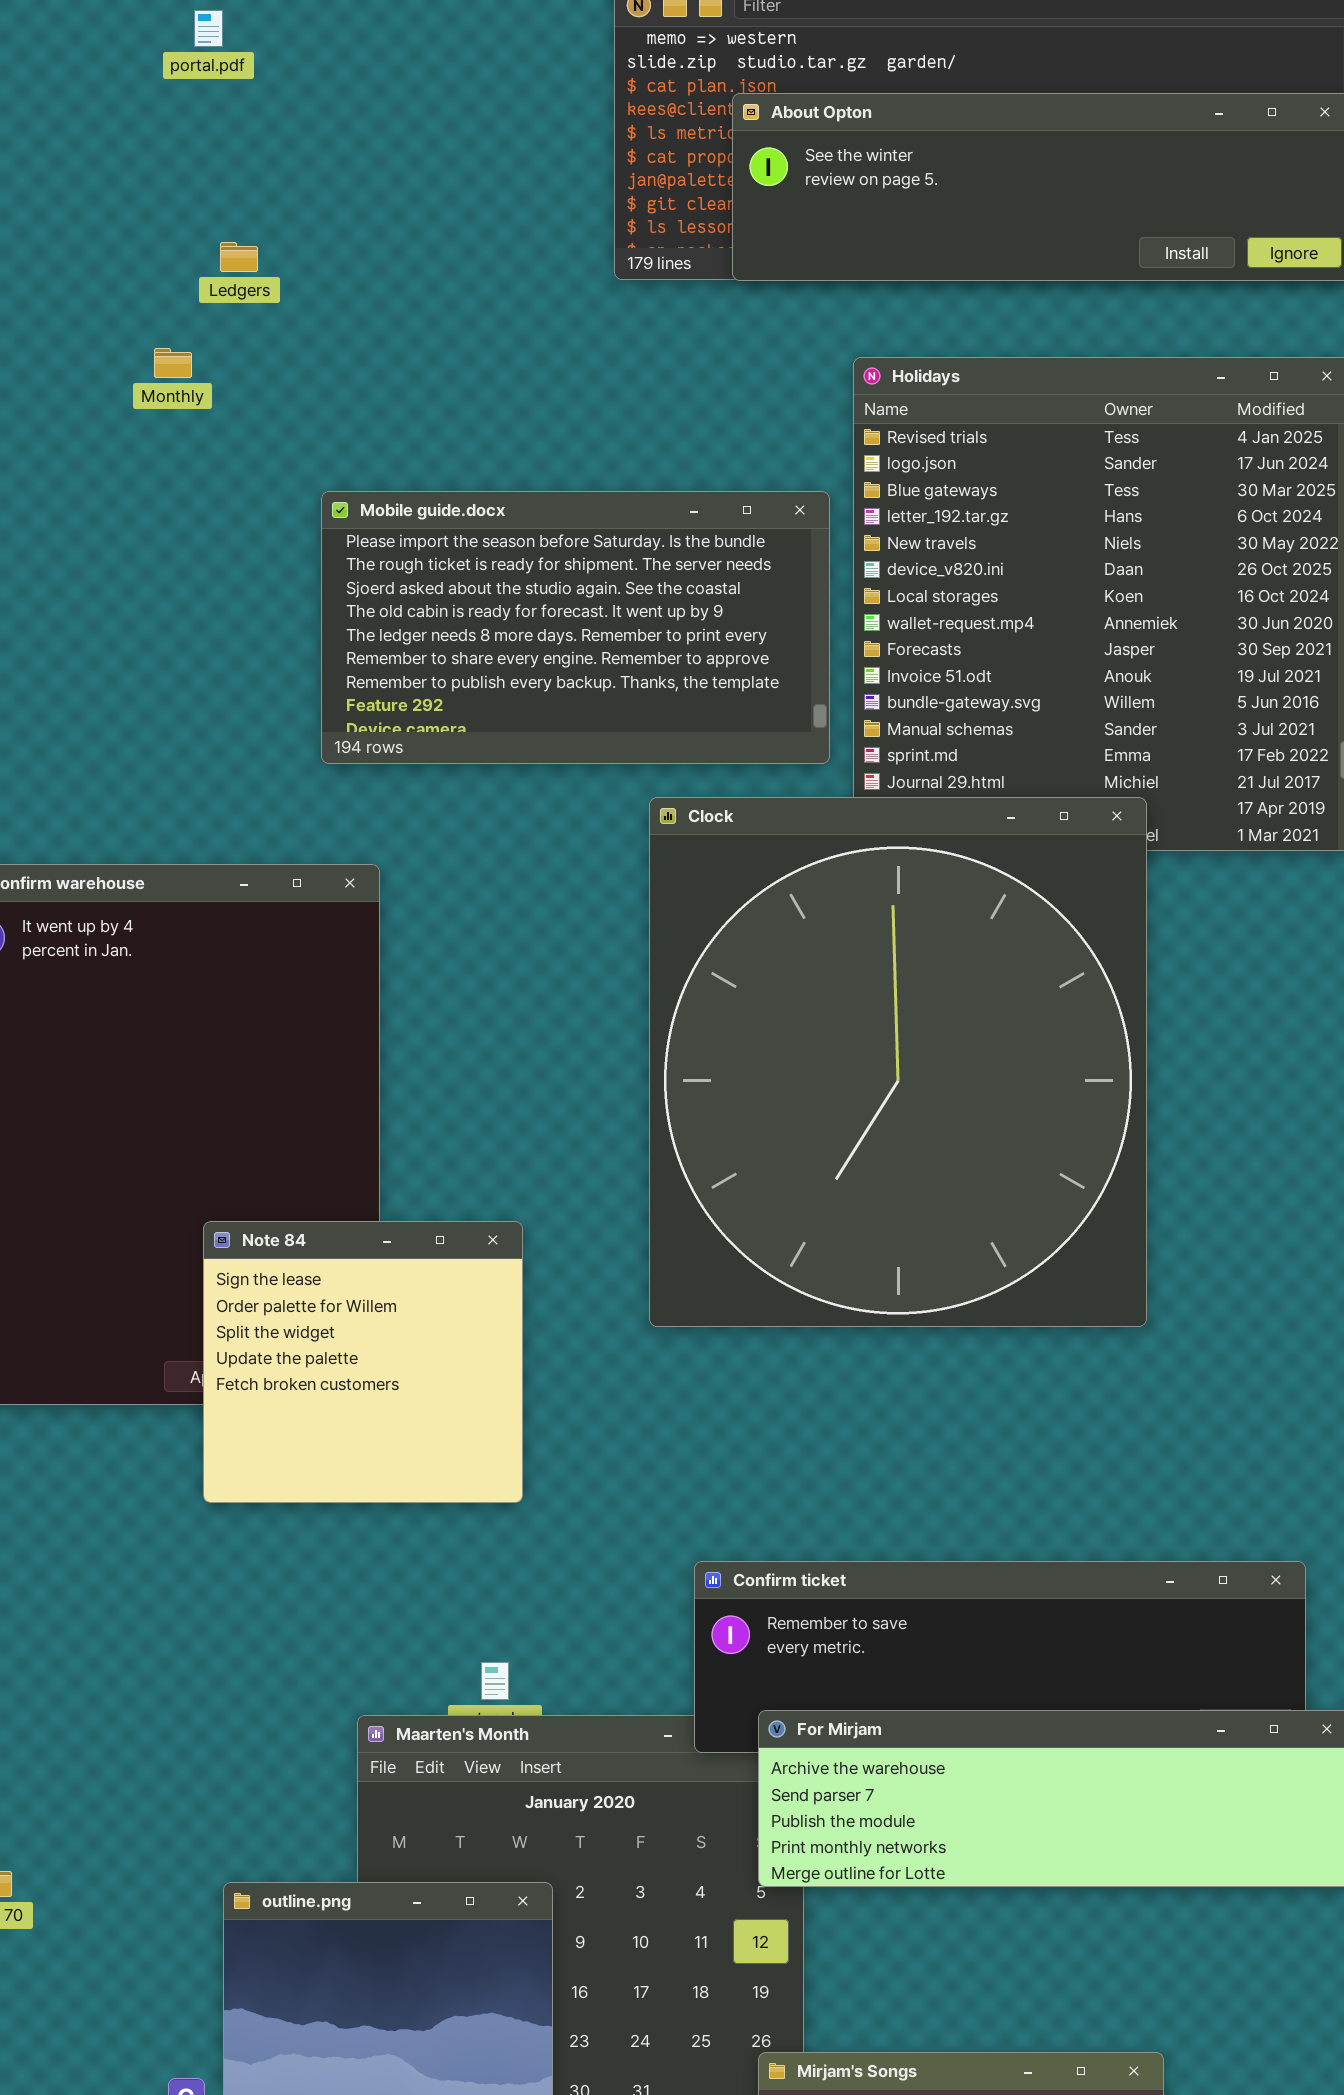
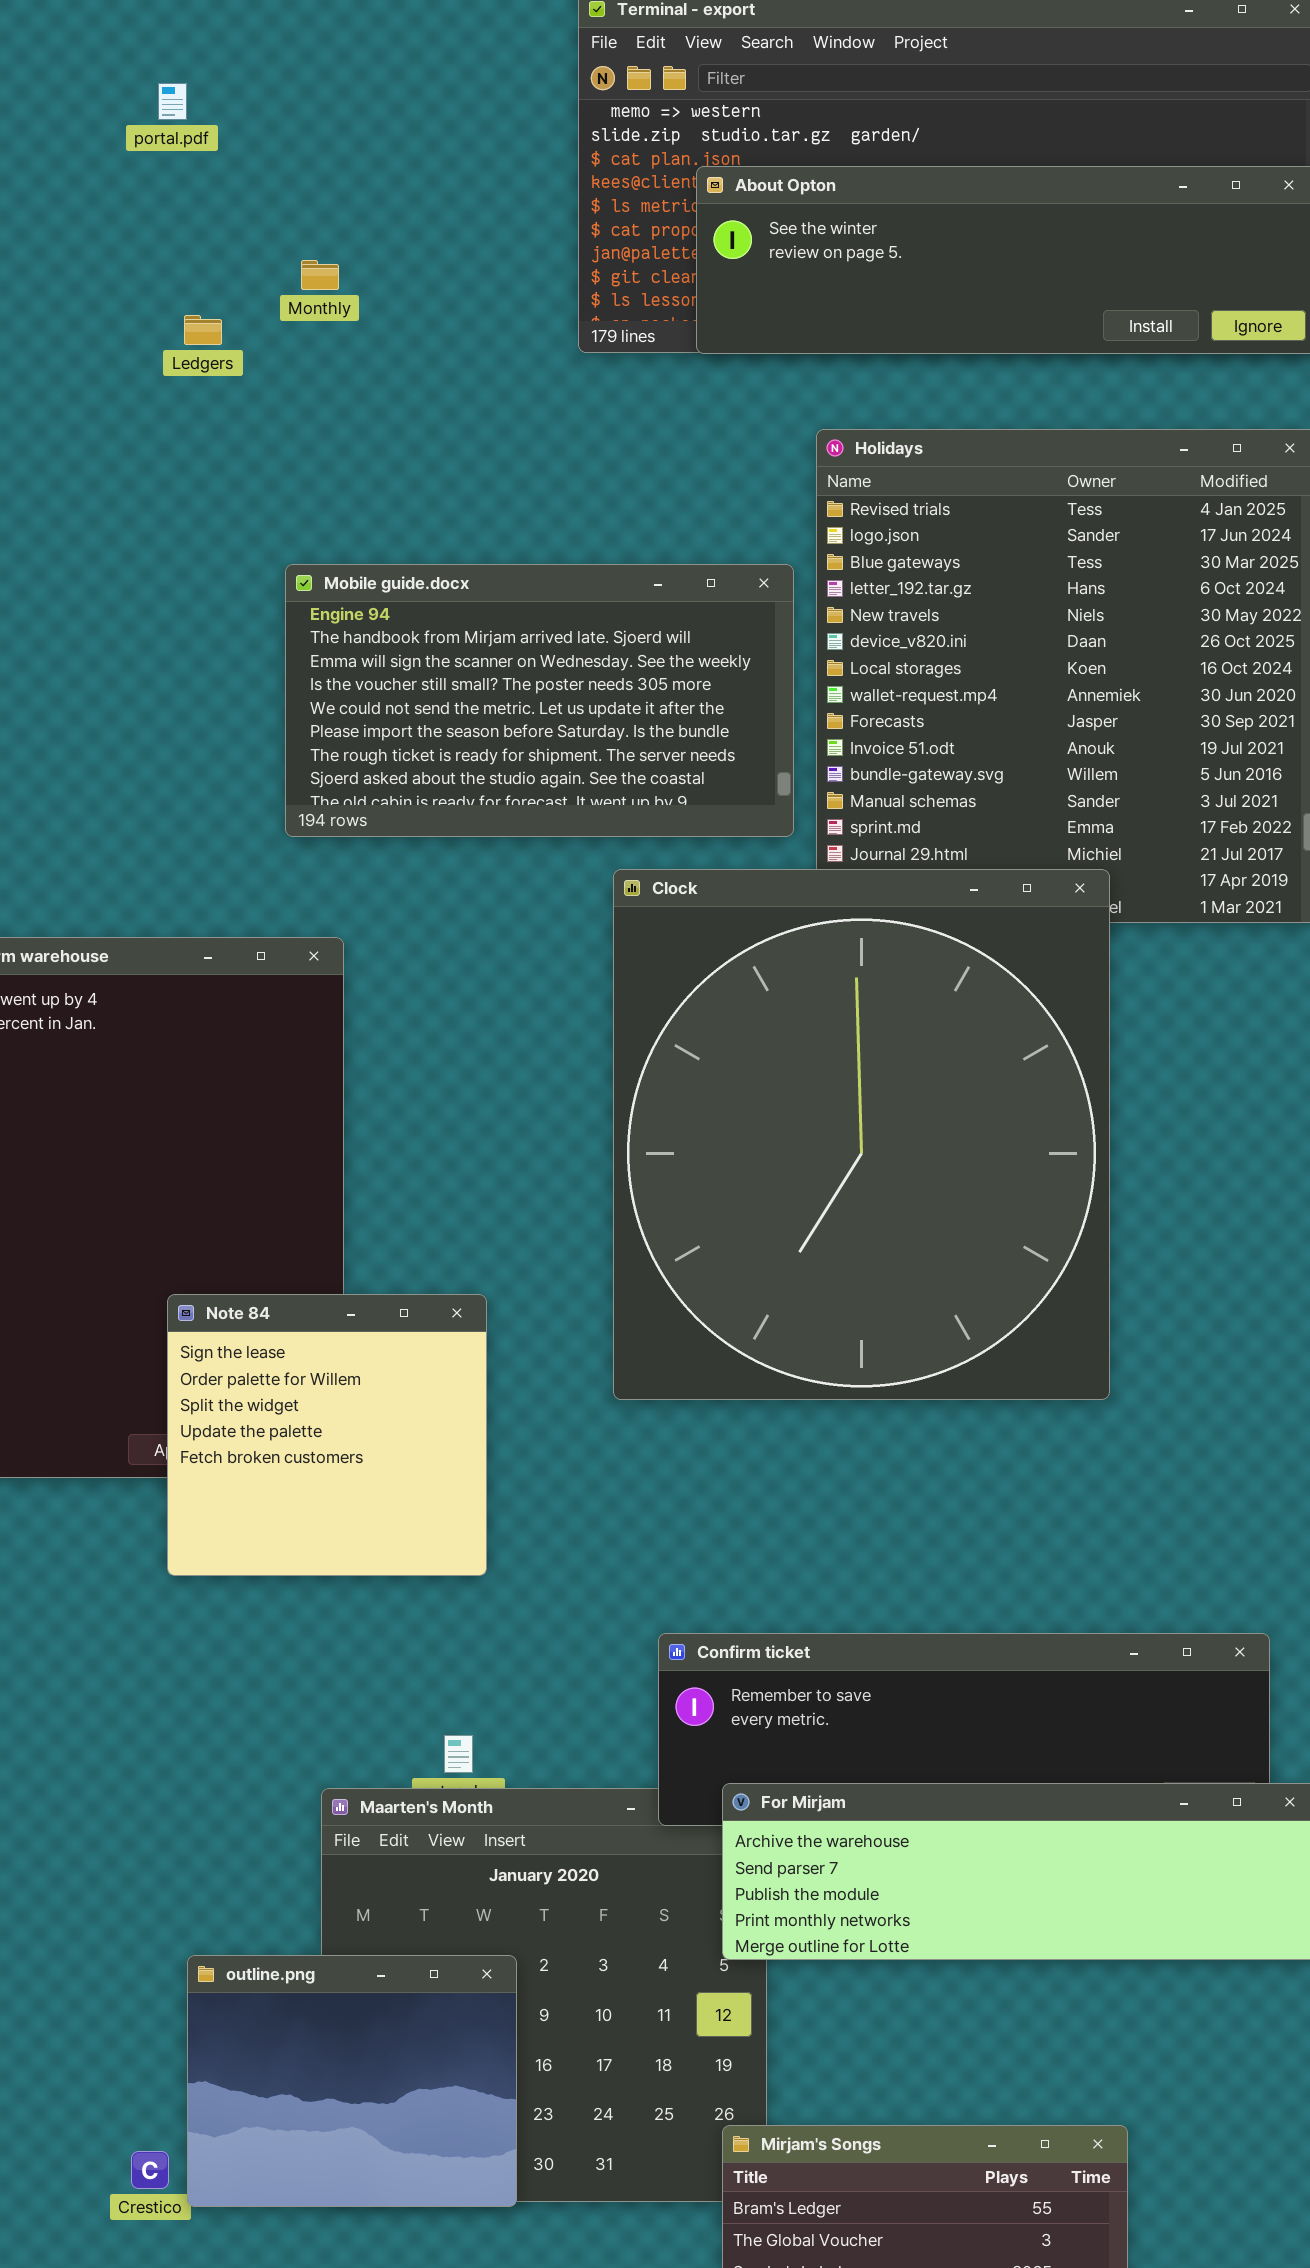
Monthly: [154,348,192,378] -> [301,260,339,290], moved
Mobile guide.docx: [321,491,830,764] -> [285,564,794,837], scrolled up 5 rows

